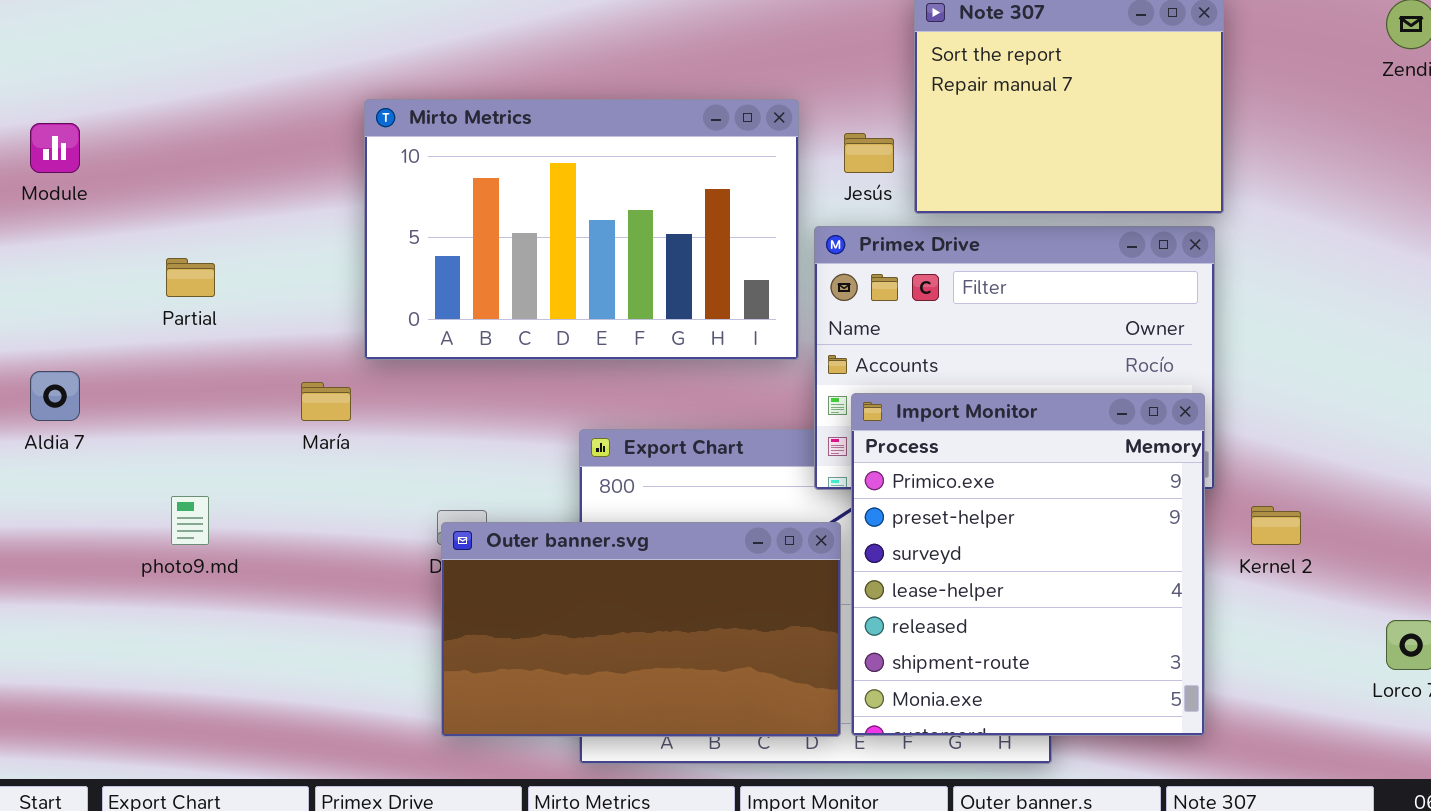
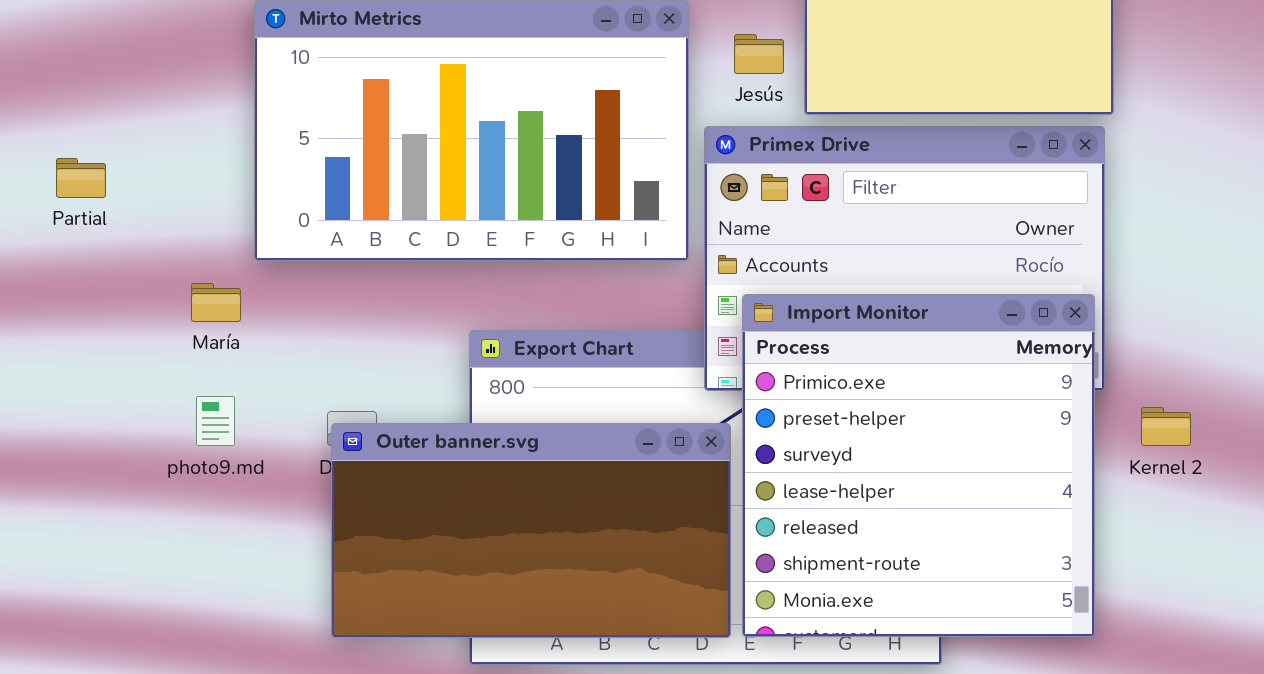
photo9.md: [171,496,209,545] -> [196,396,235,446], moved

